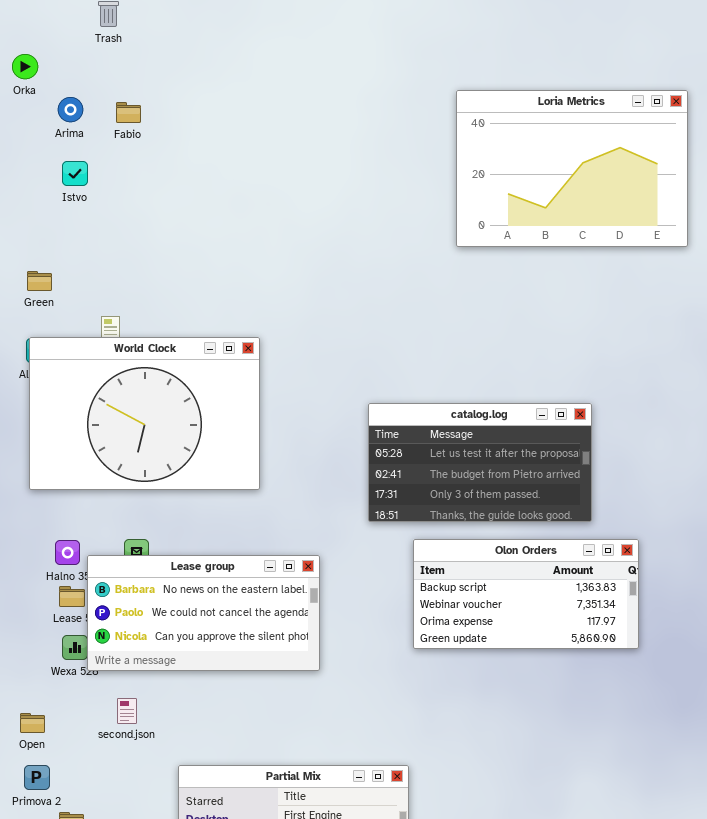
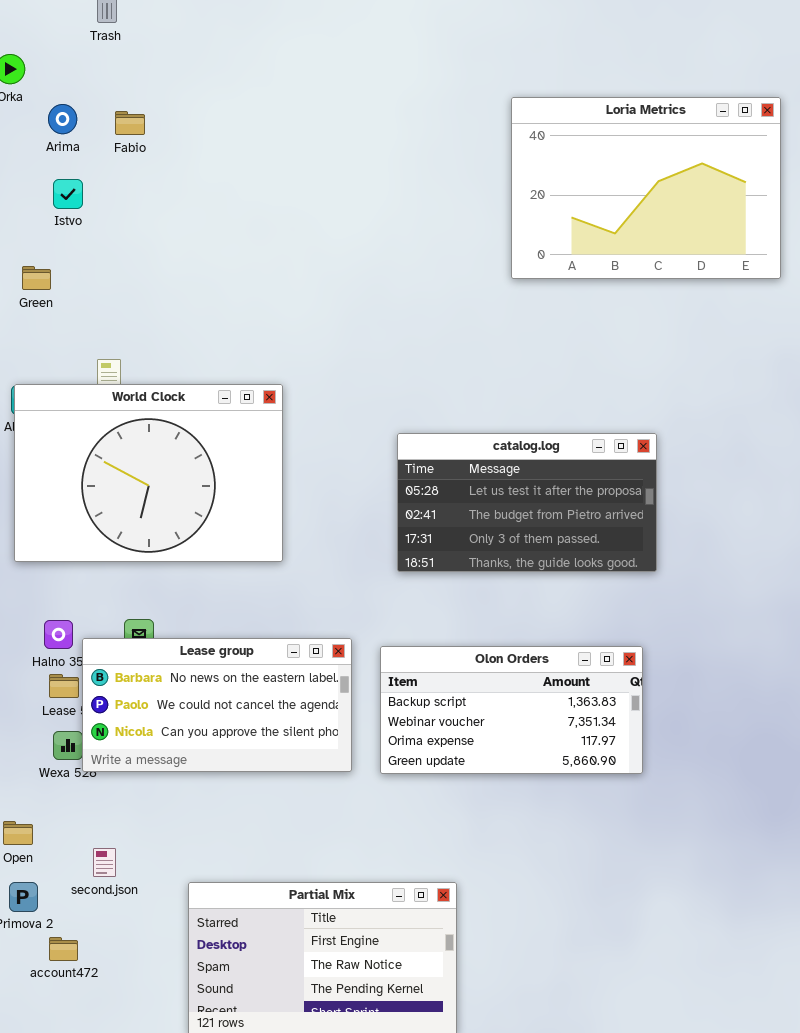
Green: [27,271,52,291] -> [22,266,51,290], moved
catalog.log: [368,403,592,522] -> [397,433,657,572], moved
Olon Orders: [413,539,639,649] -> [380,646,643,774], moved
second.json: [117,698,137,724] -> [93,848,116,877], moved

